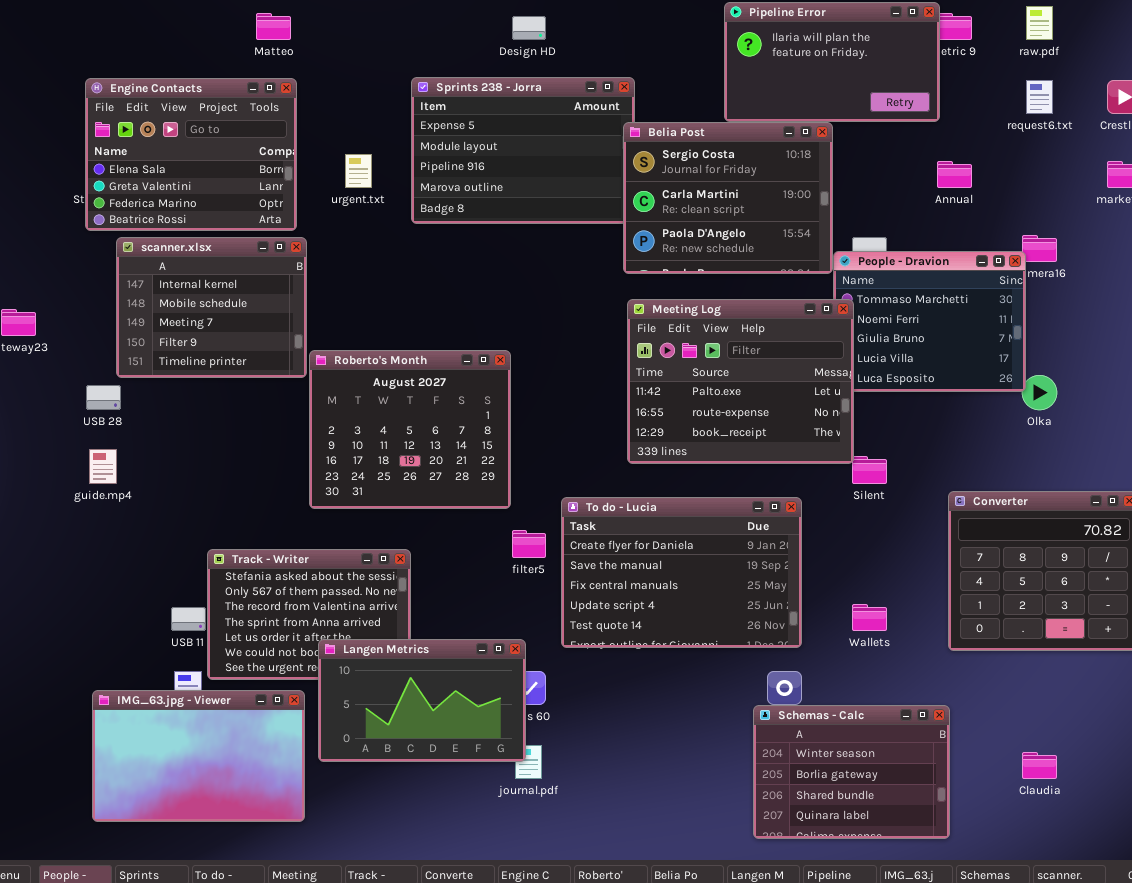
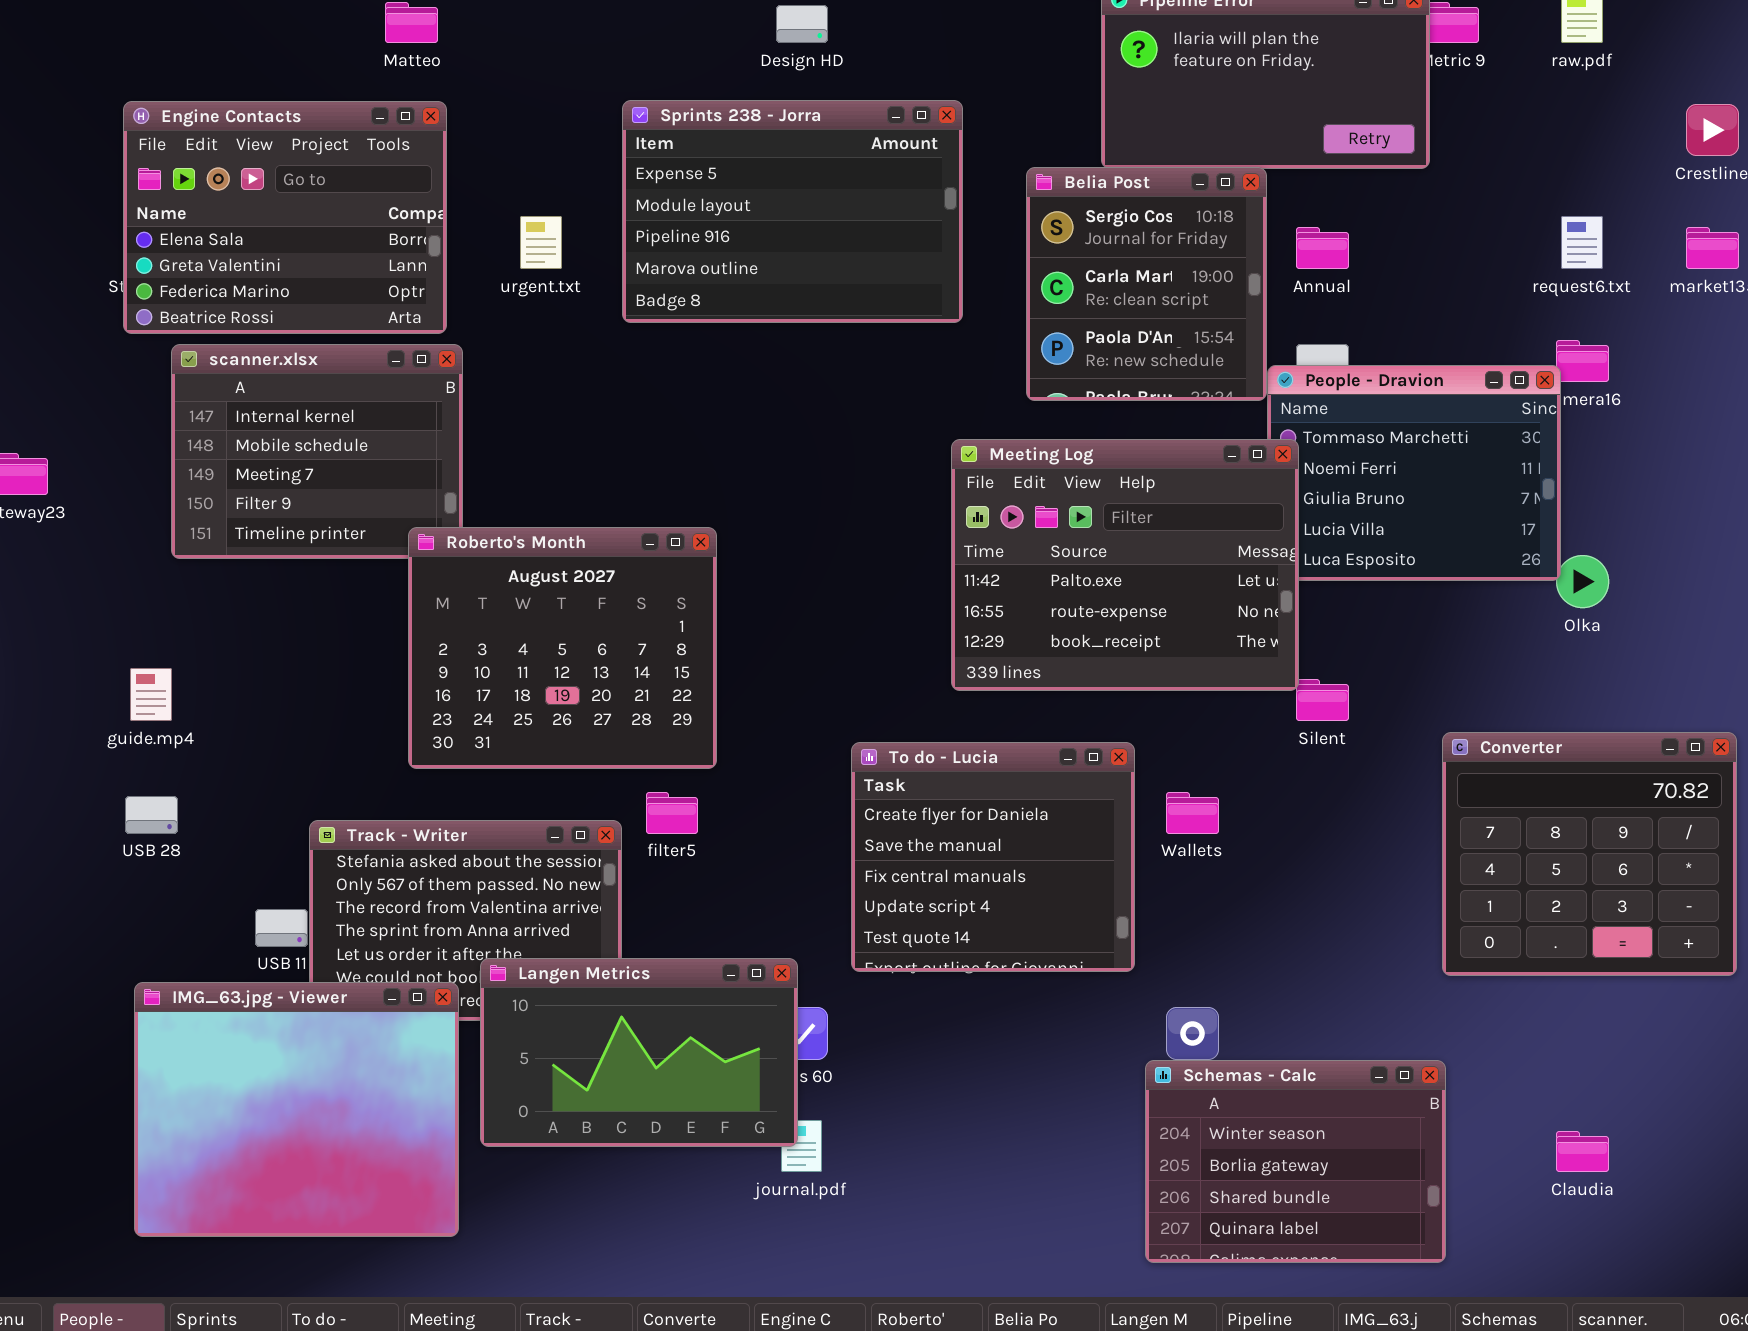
request6.txt: [1026,80,1053,114] -> [1561,216,1603,269], moved
Belia Post: [623,122,833,274] -> [1026,167,1267,401], resized
Annual: [937,161,972,188] -> [1296,227,1349,269], moved
Roberto's Month: [309,350,511,509] -> [408,527,717,769], moved
USB 28: [86,385,121,410] -> [125,796,178,834], moved
To do - Lucia: [561,497,802,648] -> [851,742,1135,972], resized
filter5: [512,530,546,558] -> [646,792,698,834], moved
Wallets: [852,604,887,631] -> [1166,792,1219,834], moved
IMG_63.jpg - Viewer: [92,690,305,822] -> [134,982,459,1237], resized

